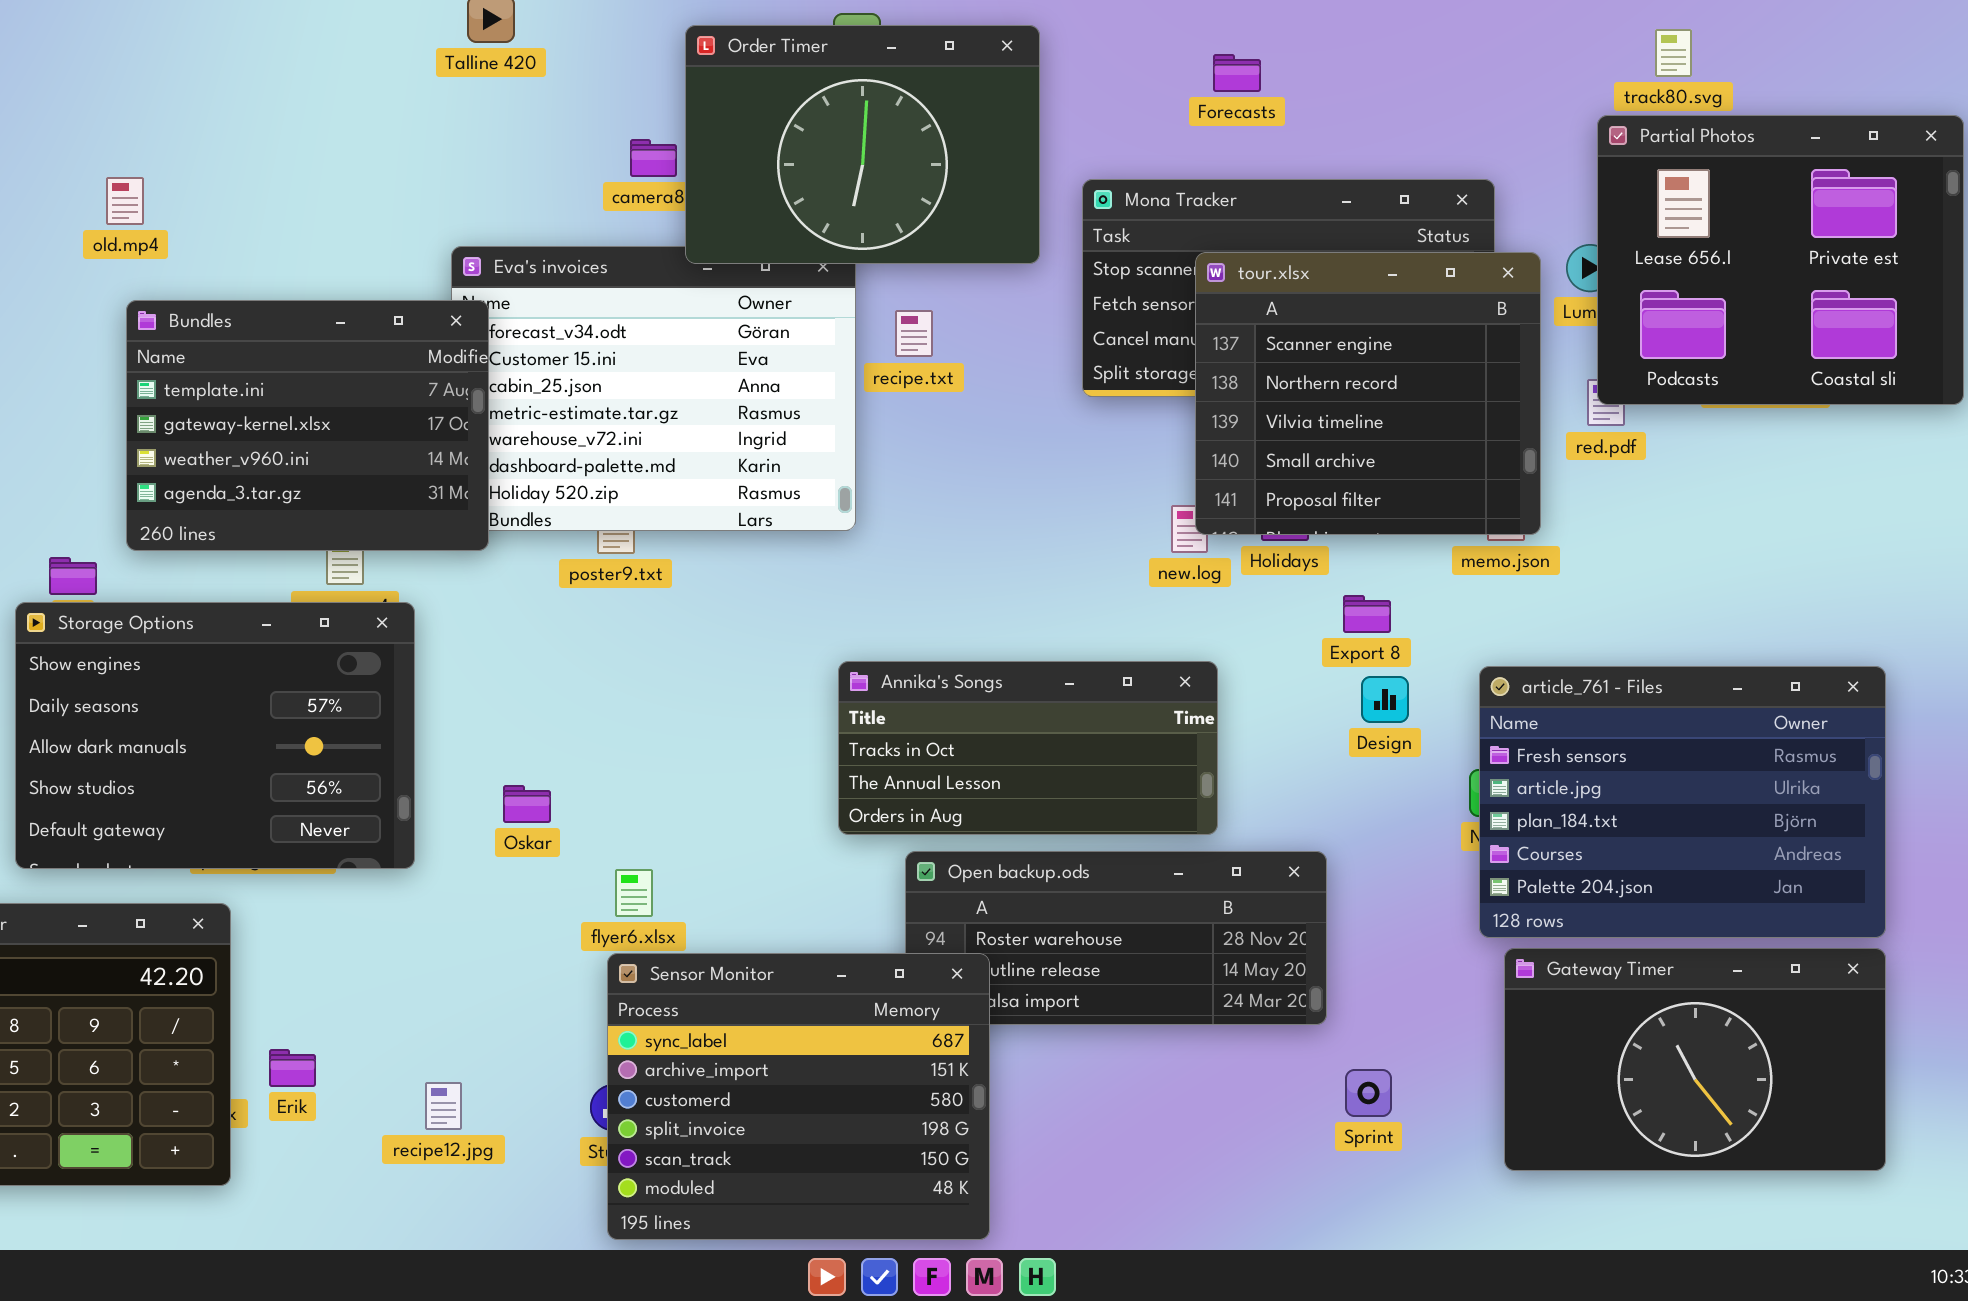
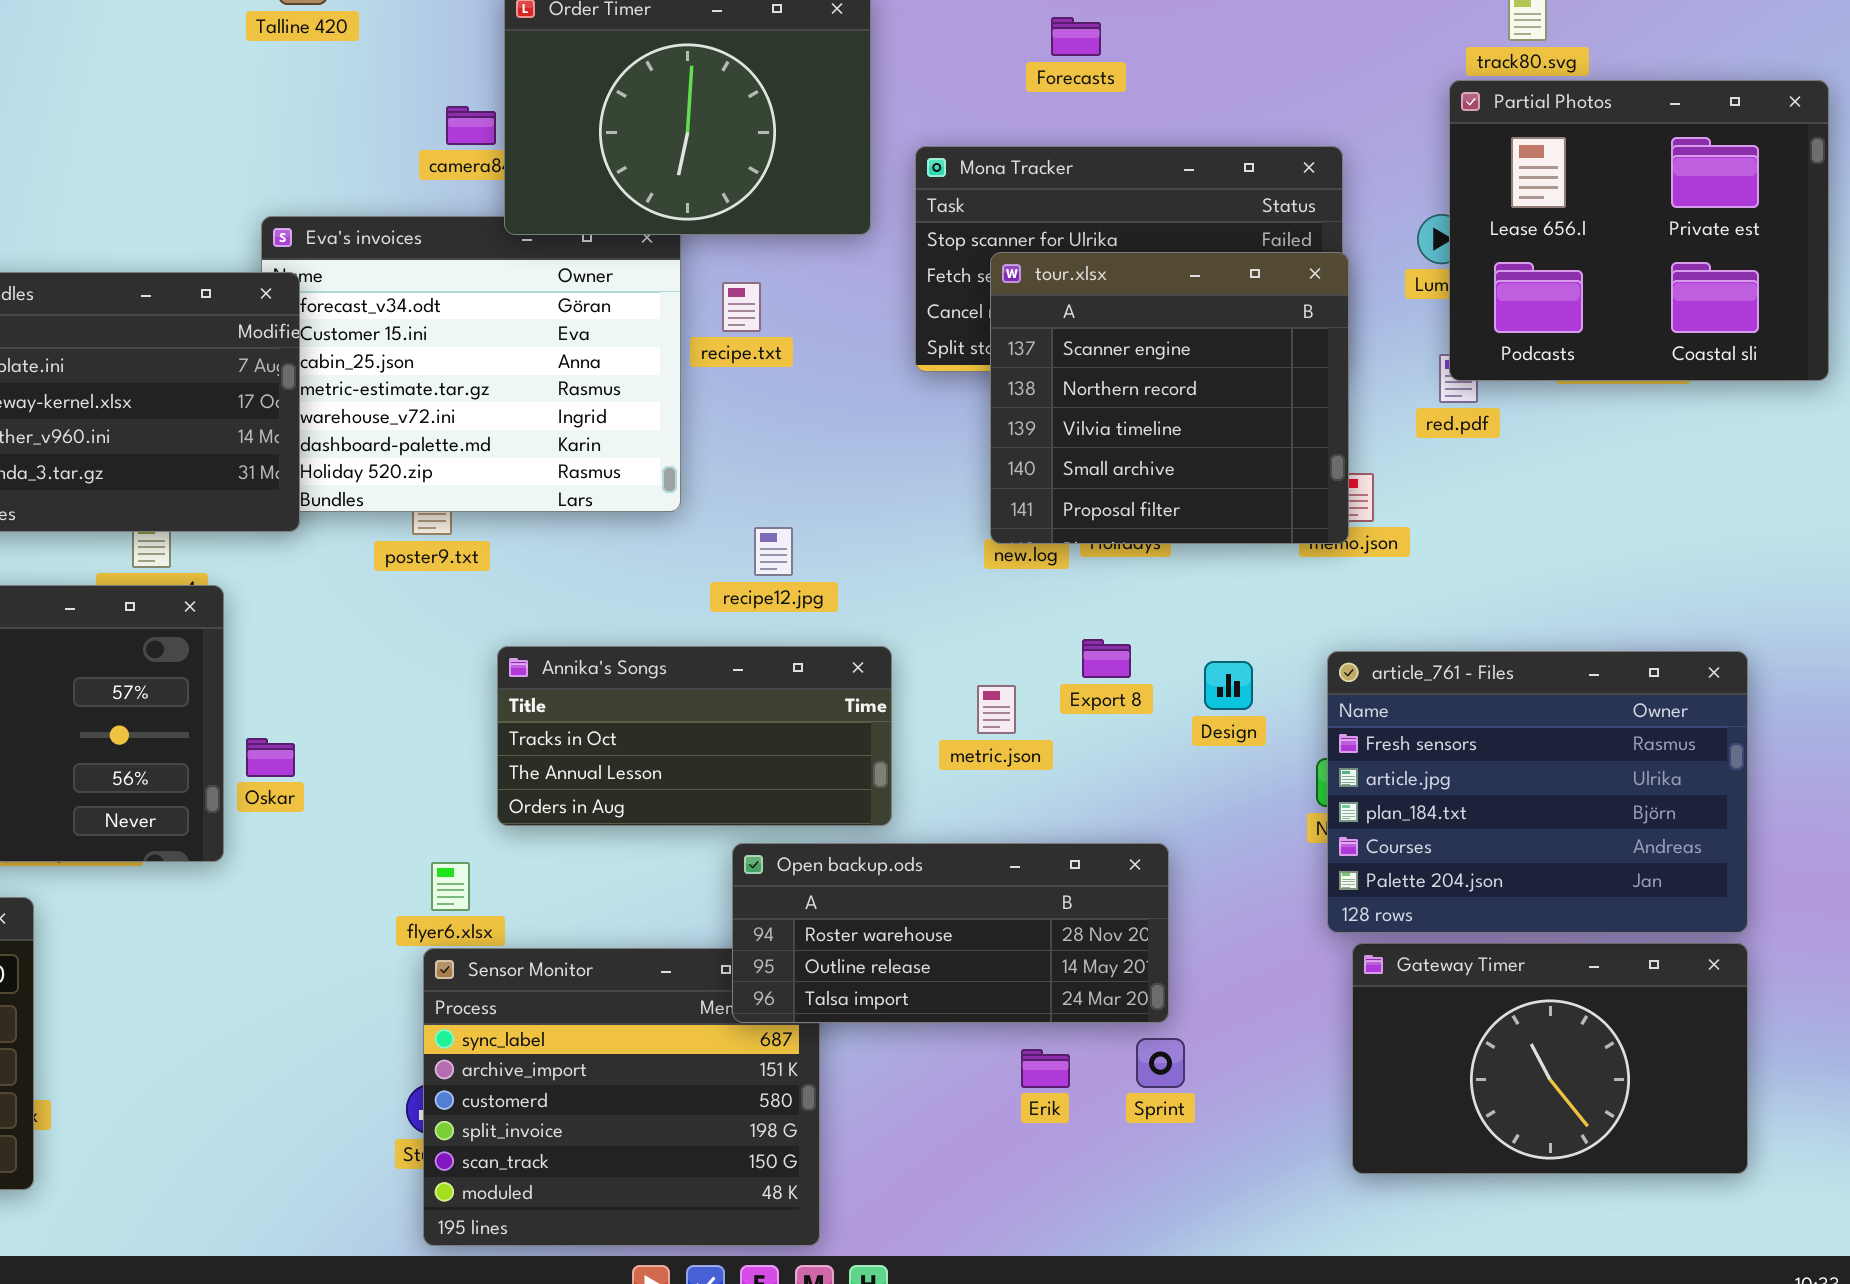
tour.xlsx: [1195,252,1541,535] -> [990,252,1349,544], moved
Export 8: [1343,595,1391,633] -> [1082,639,1131,678], moved
Annika's Songs: [838,661,1218,835] -> [497,646,892,826], moved
Oskar: [503,785,551,823] -> [246,738,295,777], moved
Open backup.ods: [905,851,1327,1025] -> [732,843,1169,1023], raised
Erik: [269,1049,316,1087] -> [1021,1049,1070,1088], moved
Sprint: [1345,1069,1392,1117] -> [1136,1038,1185,1088], moved
recipe12.jpg: [425,1082,462,1130] -> [754,527,793,576], moved

